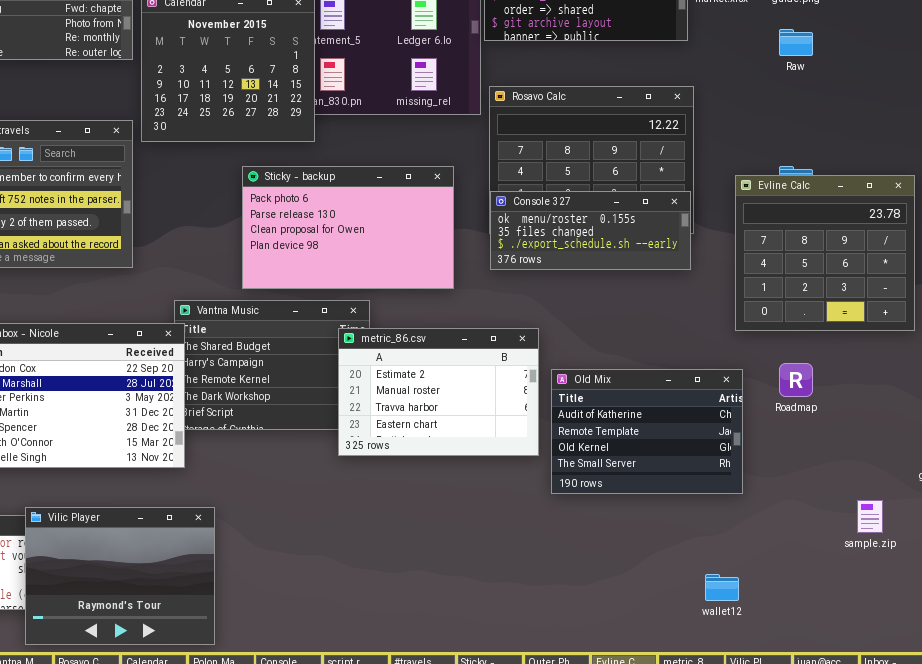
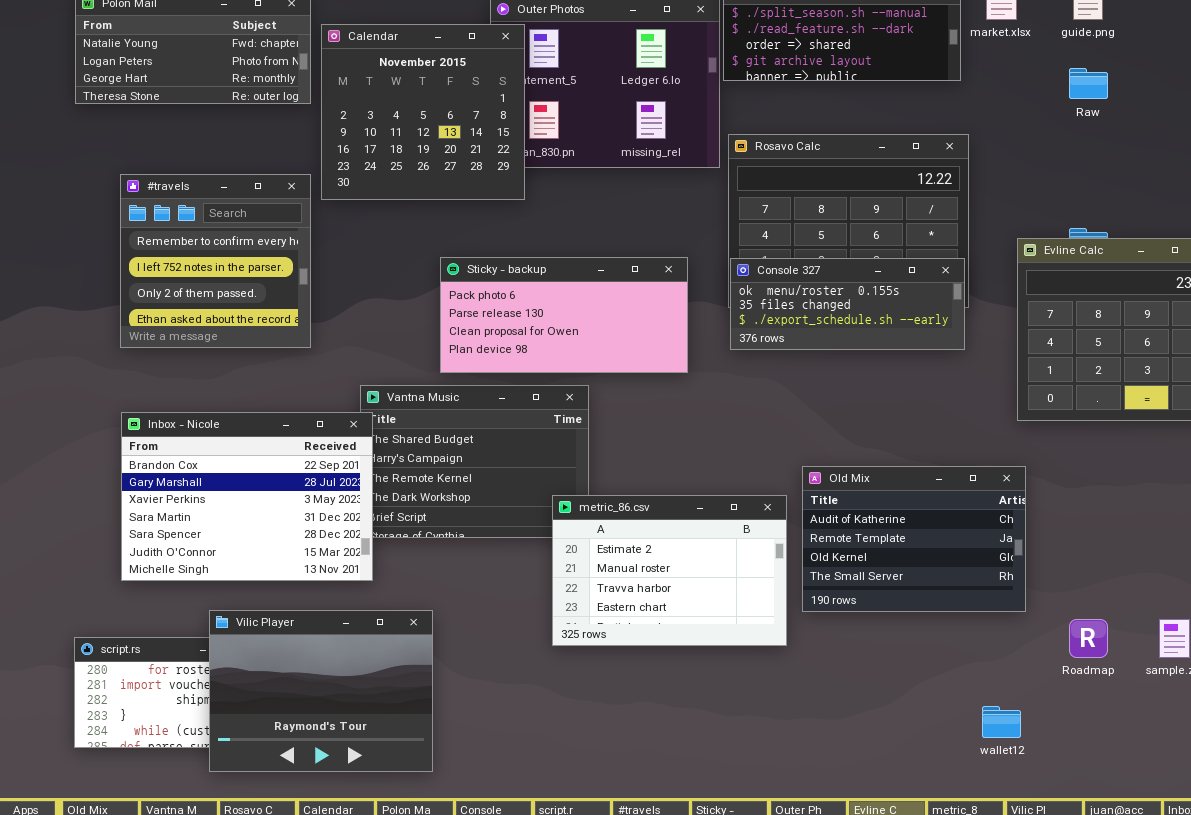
Sticky - backup: [242,166,454,289] -> [440,257,688,373], resized
metric_86.csv: [338,328,539,456] -> [552,495,787,646], moved
Roadmap: [779,363,813,397] -> [1069,619,1108,658], moved
Vilic Player: [25,507,215,645] -> [209,610,433,772], moved

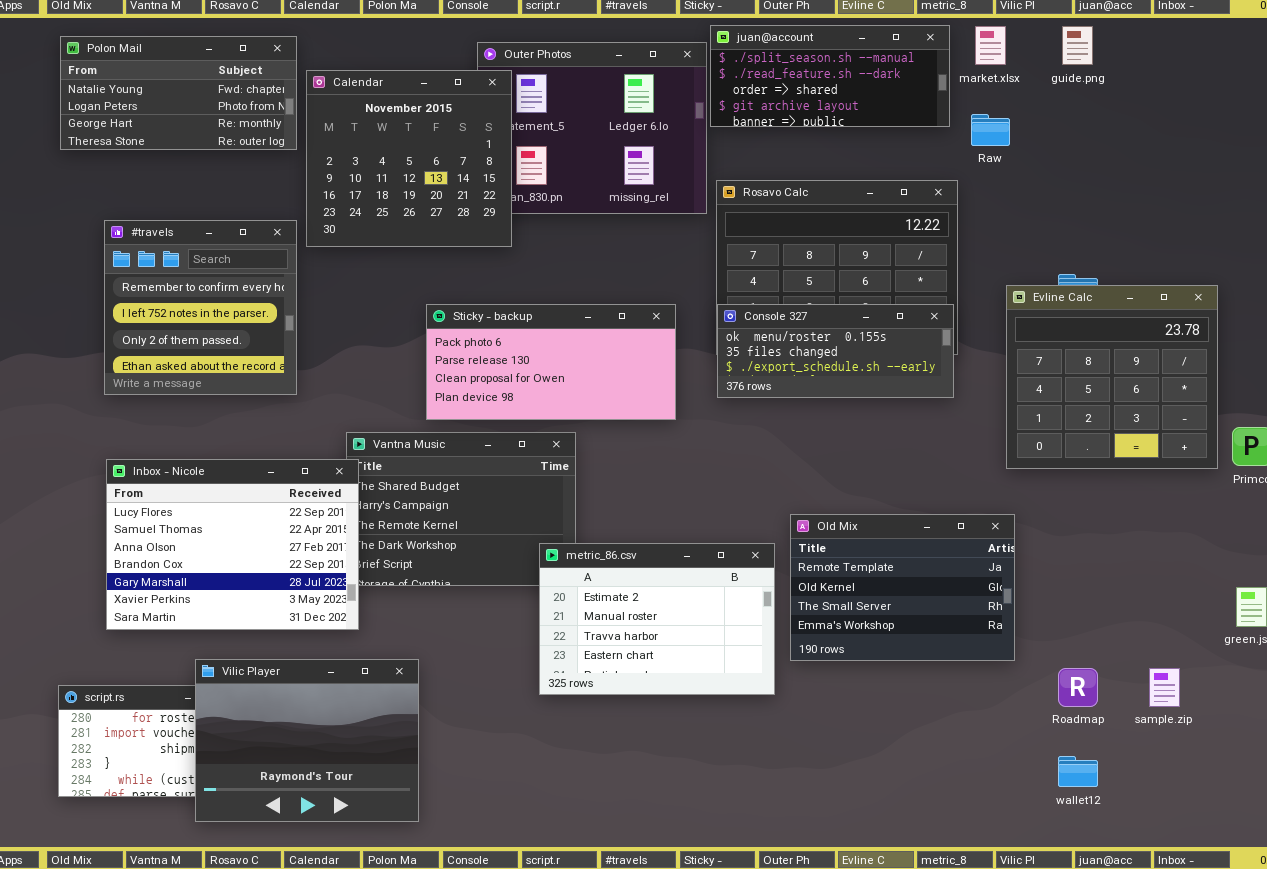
Raw: [1069,68,1108,99] -> [971,114,1010,146], moved
Inbox - Nicole: [121,412,373,581] -> [106,459,359,630], scrolled up 3 rows
Old Mix: [802,466,1026,612] -> [790,514,1015,661], scrolled down 1 row
wallet12: [982,706,1021,738] -> [1058,756,1098,787], moved

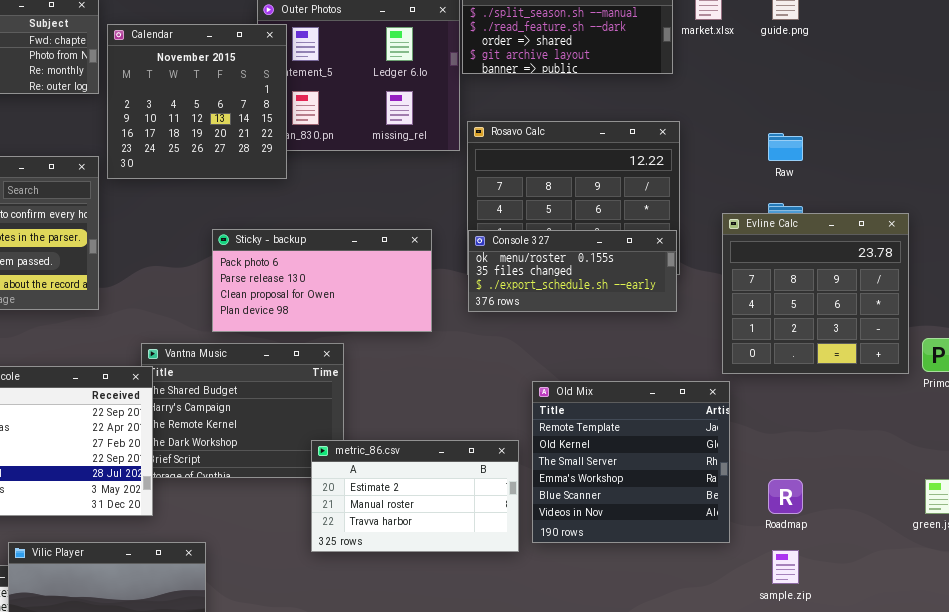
Raw: [971,114,1010,146] -> [768,133,803,161], moved
Old Mix: [790,514,1015,661] -> [532,381,730,543], resized
metric_86.csv: [539,543,775,695] -> [311,440,519,552], resized
Roadmap: [1058,668,1098,707] -> [768,479,803,514], moved
sample.zip: [1149,668,1180,707] -> [772,550,799,584], moved

